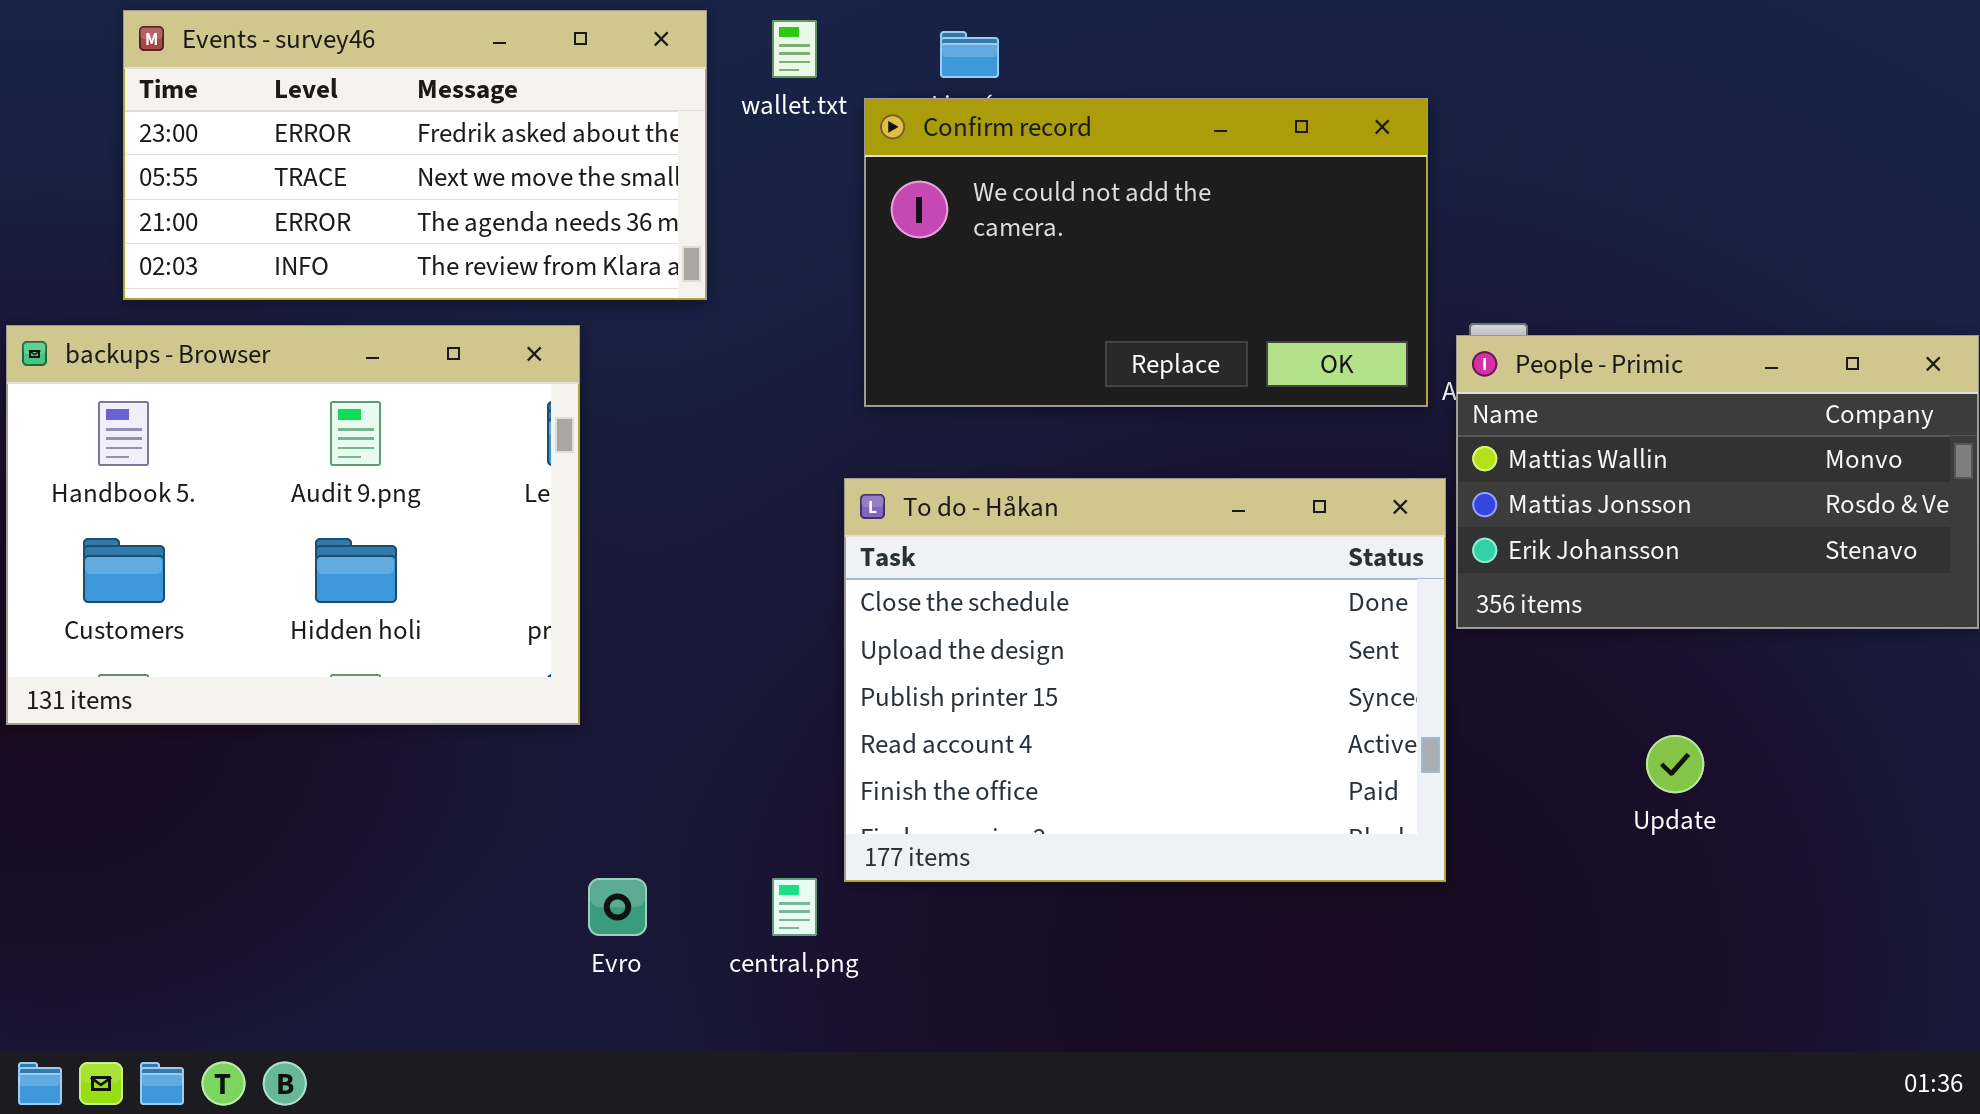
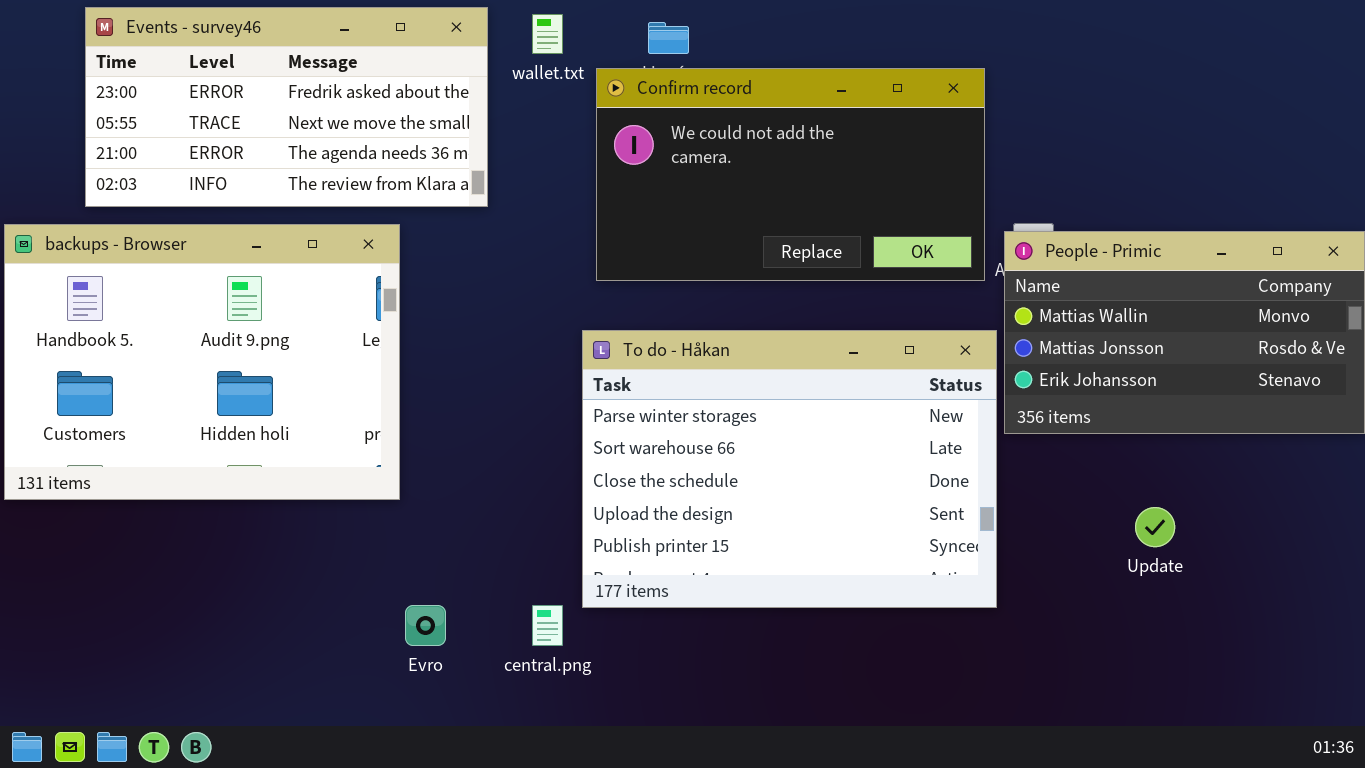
To do - Håkan: [844,478,1446,882] -> [582,330,997,608], scrolled up 2 rows

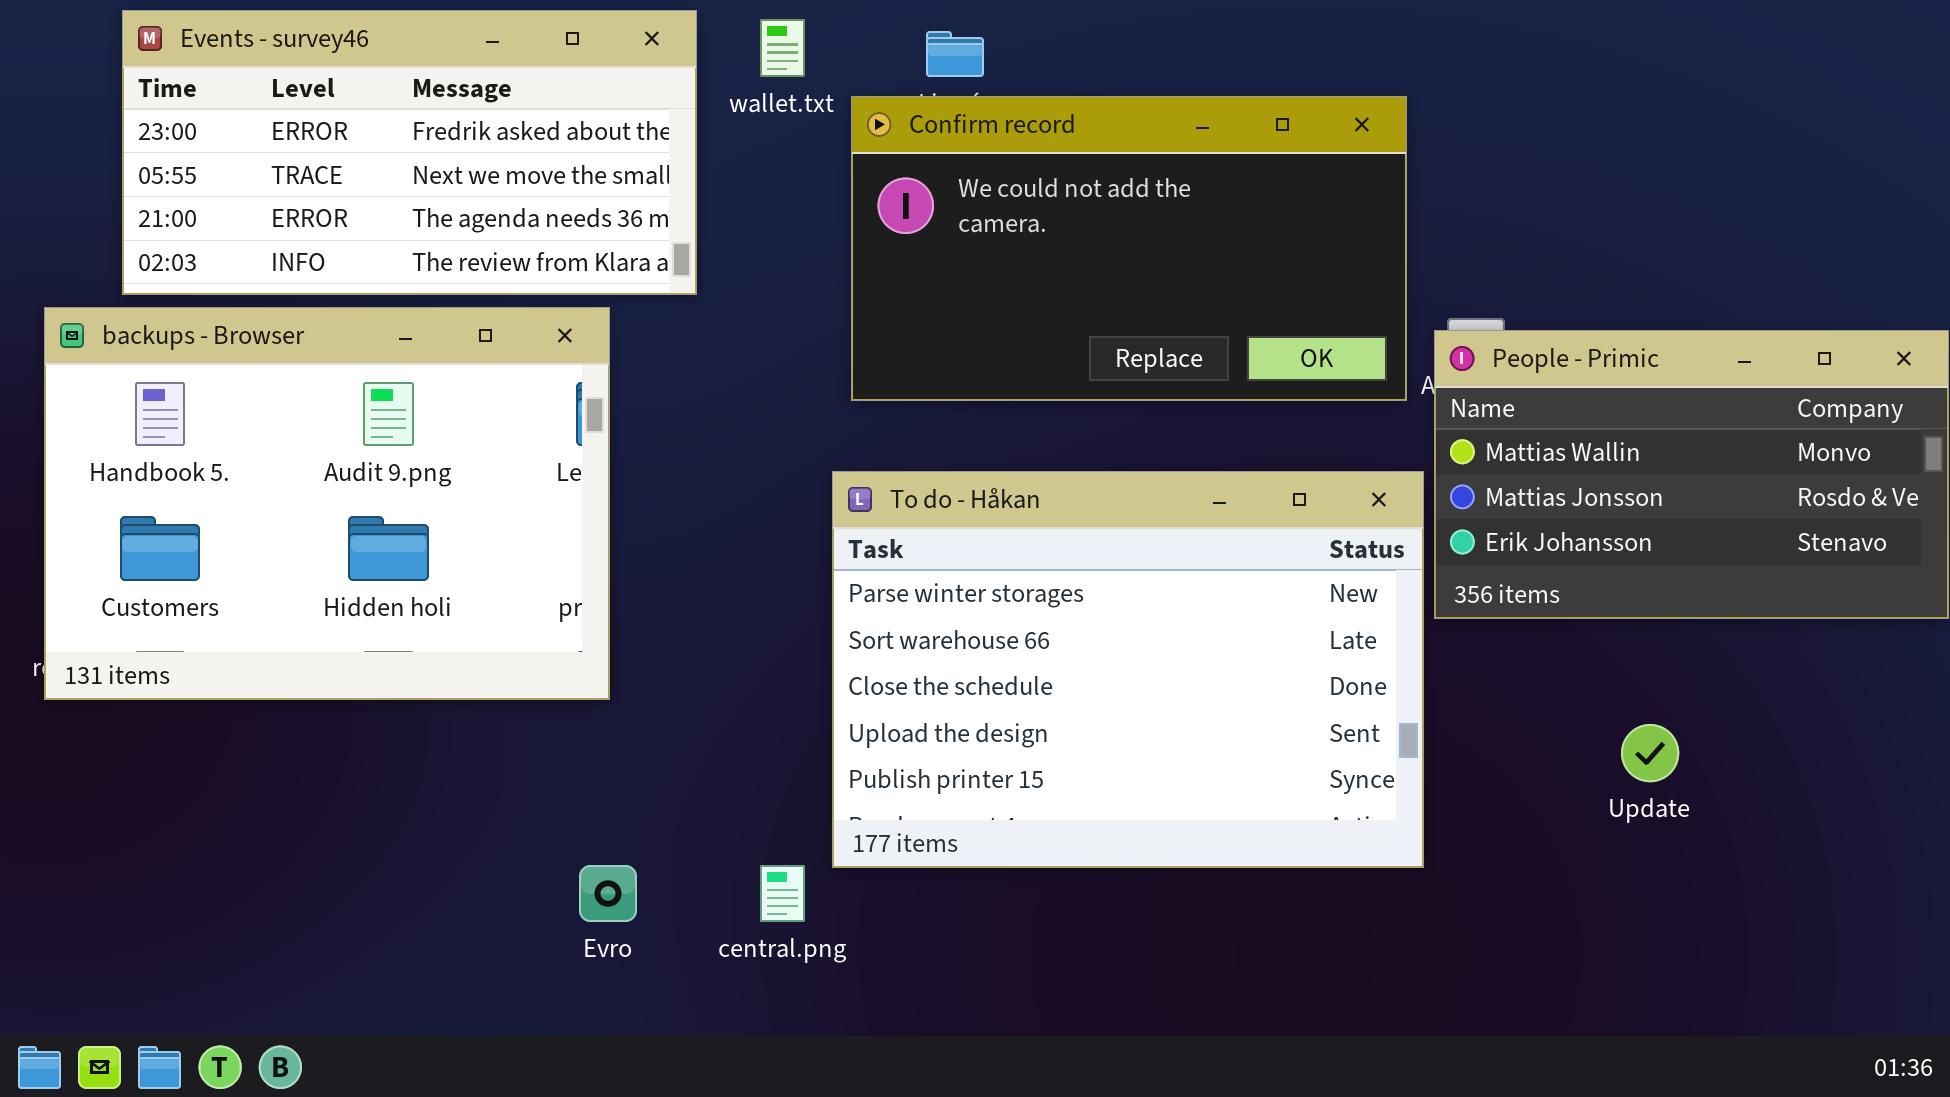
backups - Browser: [4,224,400,500] -> [44,307,610,700], moved

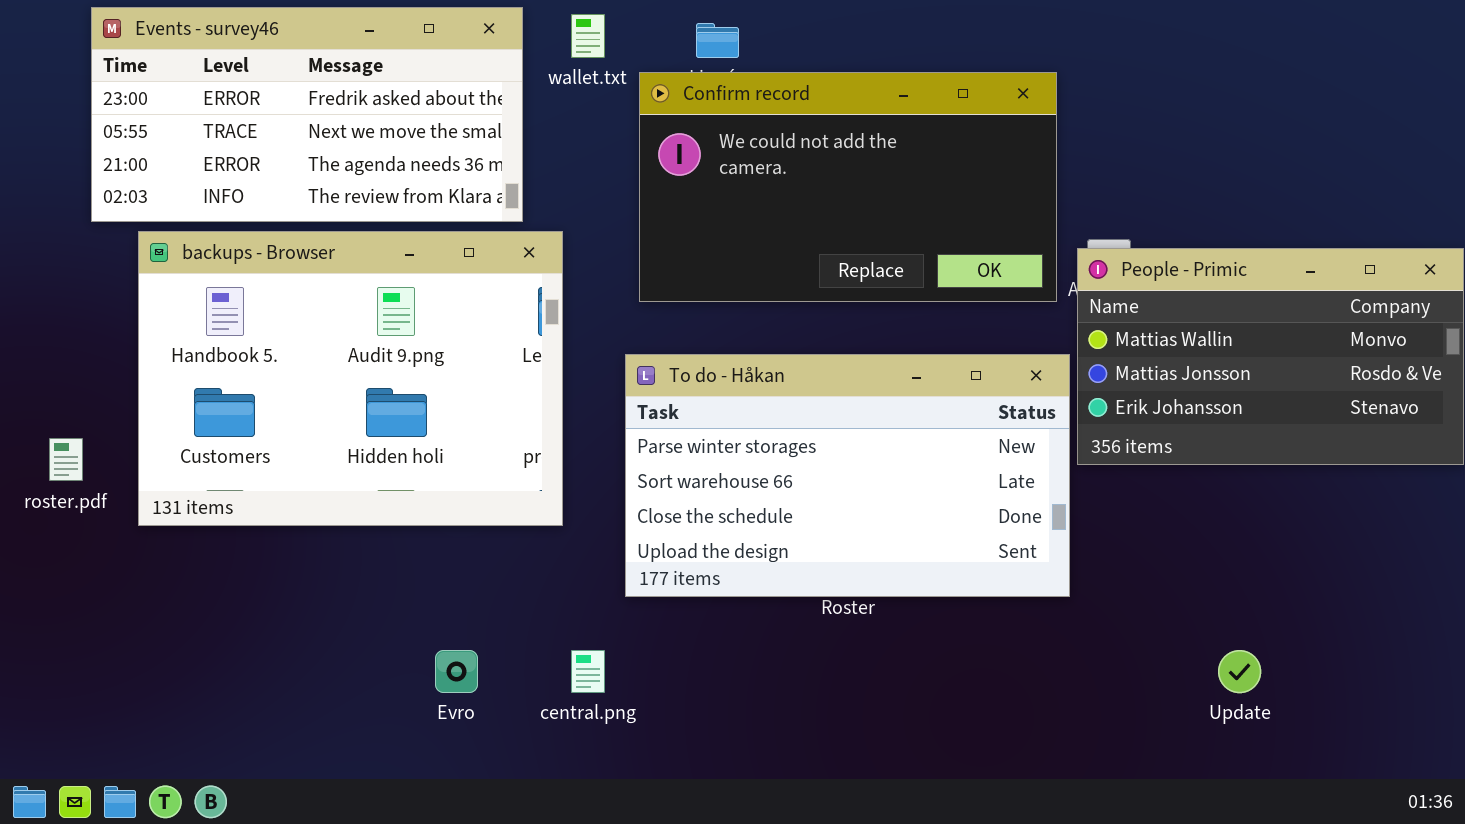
backups - Browser: [44,307,610,700] -> [138,231,563,526], moved
To do - Håkan: [832,471,1424,868] -> [625,354,1070,597], resized
Update: [1621,724,1679,782] -> [1218,650,1261,693], moved

